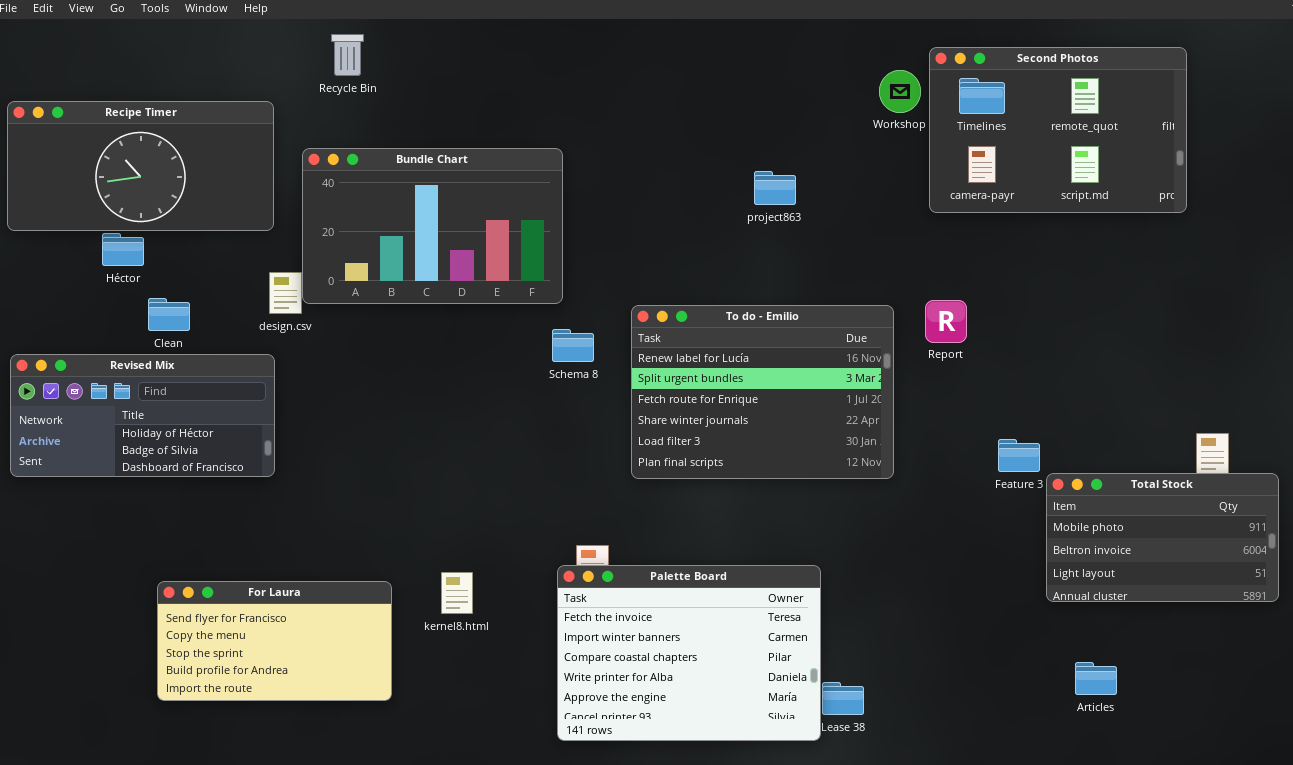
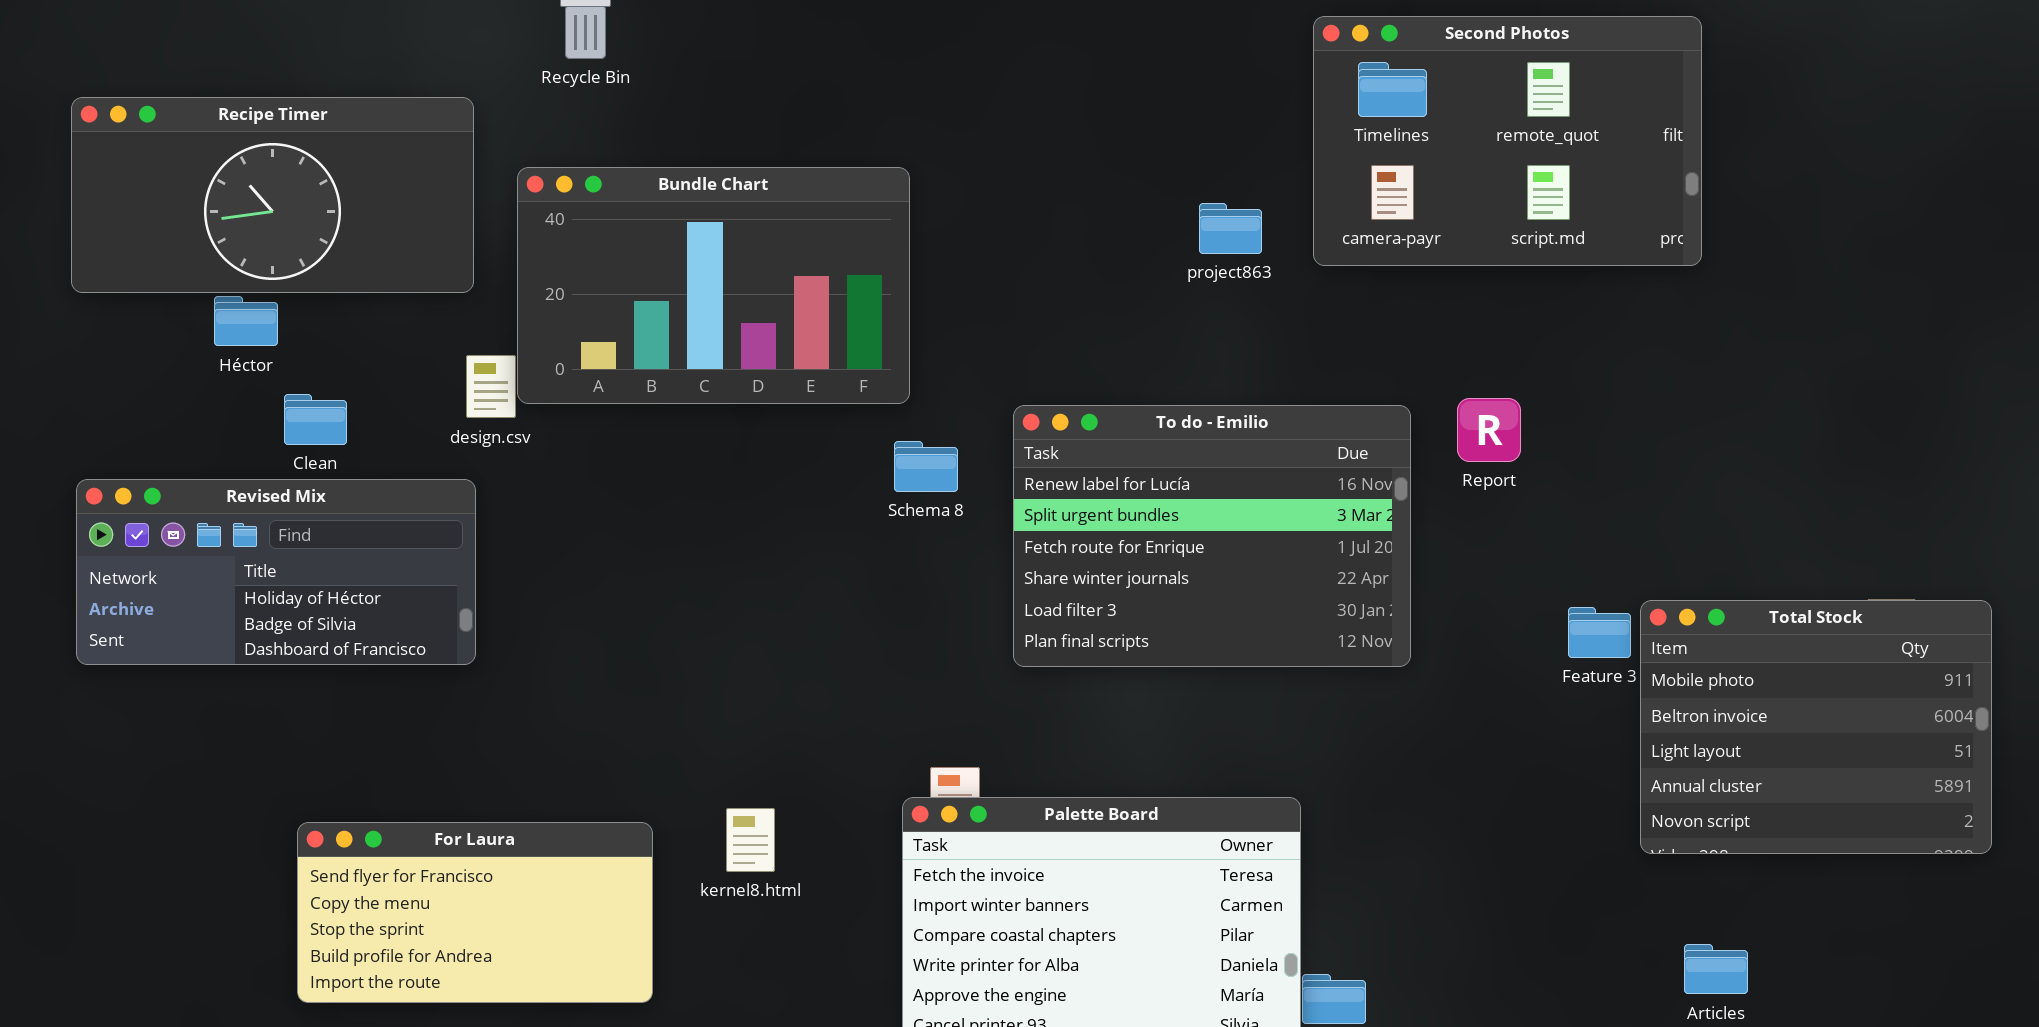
Second Photos: [929,47,1187,213] -> [1313,16,1702,266], moved
Total Stock: [1046,473,1279,602] -> [1640,600,1992,854], resized

